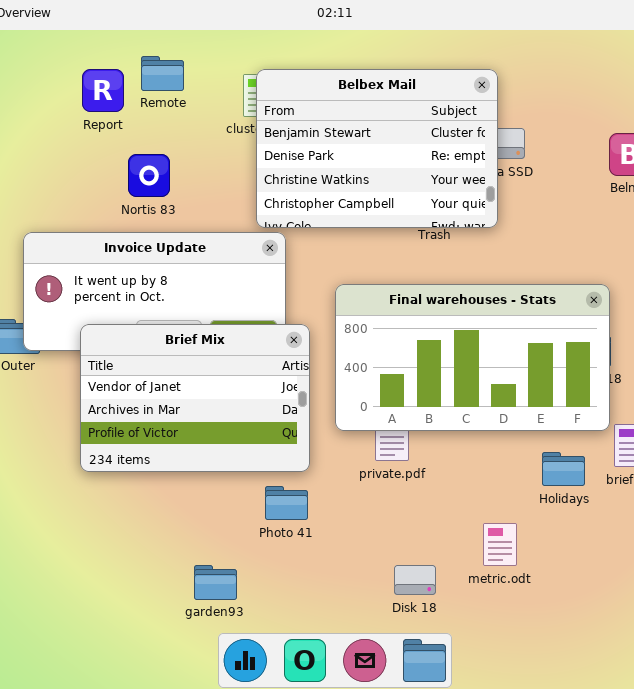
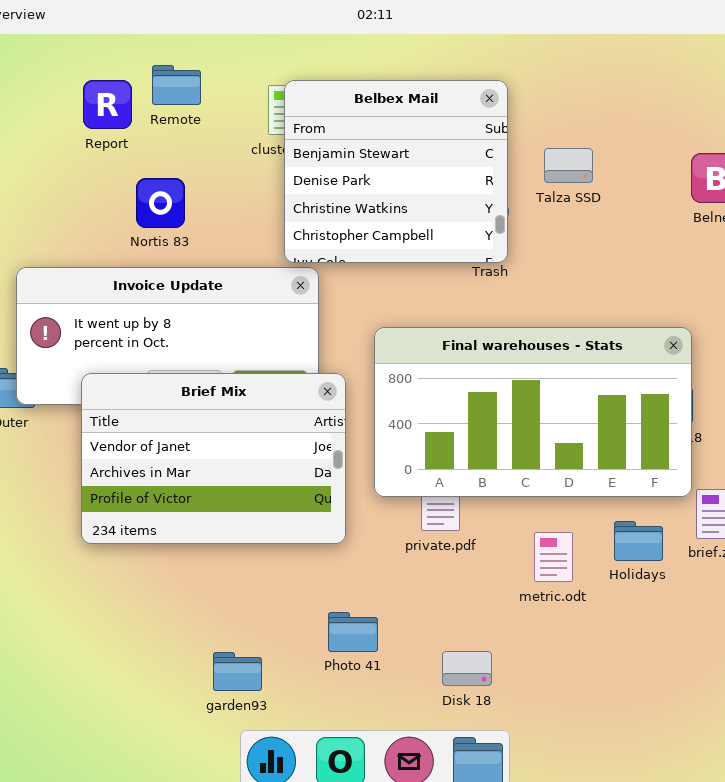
Belbex Mail: [256,69,498,228] -> [284,80,508,263], resized
Photo 41: [265,486,308,520] -> [328,612,378,652], moved
metric.odt: [483,523,517,566] -> [534,532,573,582], moved

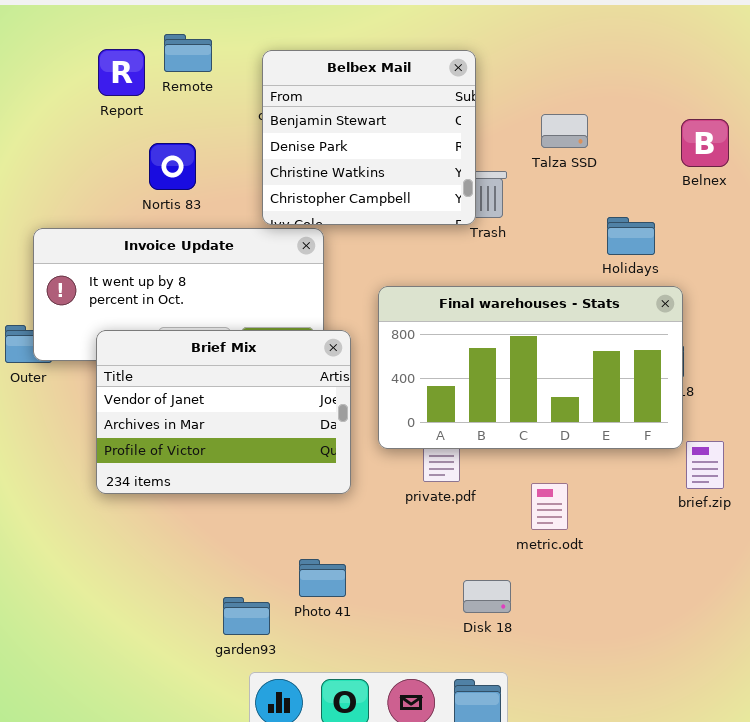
Belbex Mail: [284,80,508,263] -> [262,50,476,225], moved
Holidays: [614,521,663,561] -> [607,217,655,255], moved
Photo 41: [328,612,378,652] -> [299,559,346,597], moved
Disk 18: [442,651,492,686] -> [463,580,511,613], moved

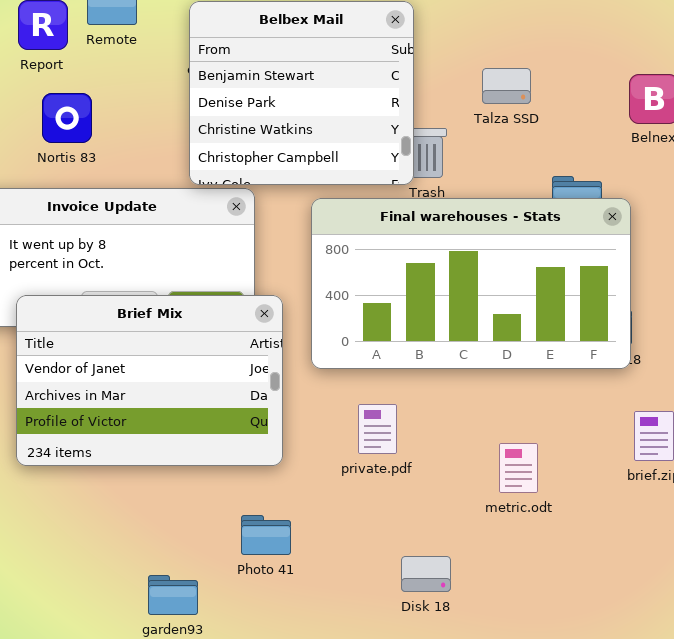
Nortis 83: [149,143,196,190] -> [42,93,92,143], moved
Final warehouses - Stats: [378,286,683,449] -> [311,198,631,369], moved
metric.odt: [531,483,568,530] -> [499,443,538,493], moved
Photo 41: [299,559,346,597] -> [241,515,291,555], moved

